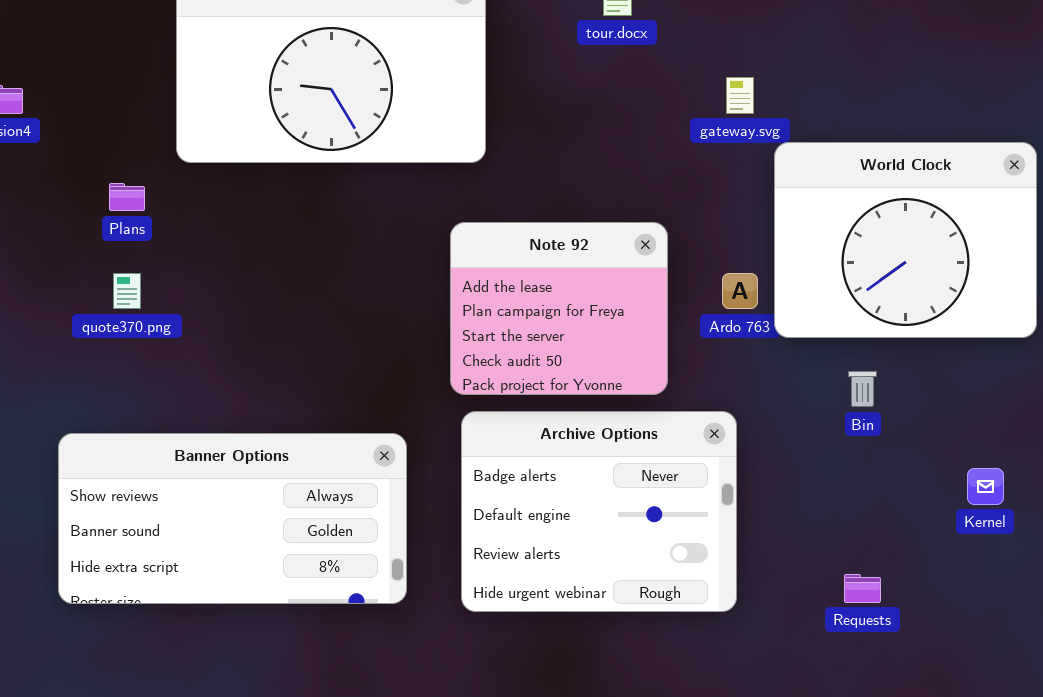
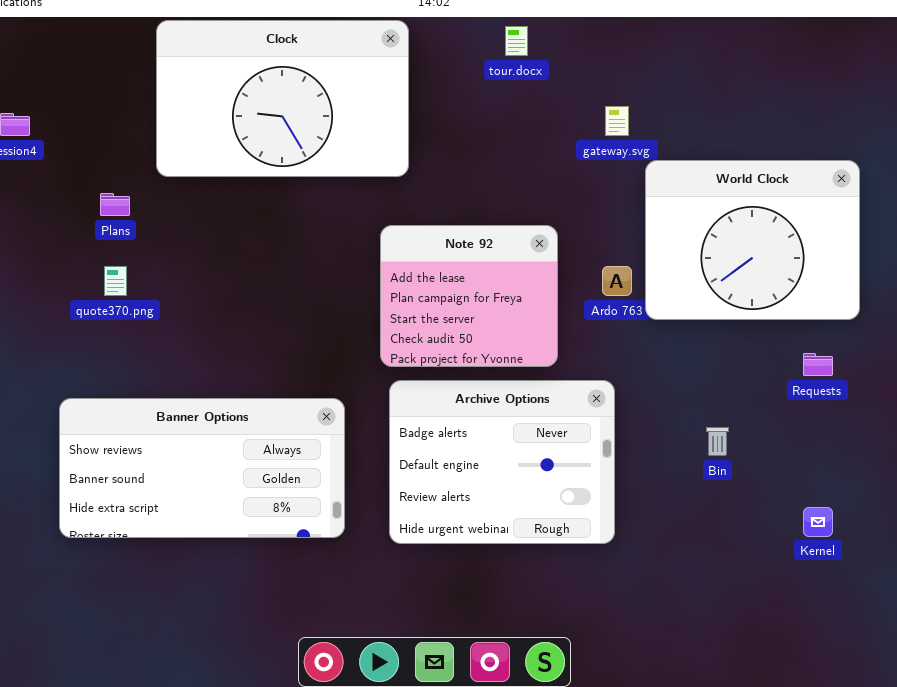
Bin: [848,371,877,407] -> [706,427,729,456], moved
Kernel: [967,468,1004,505] -> [803,507,833,537], moved
Requests: [844,574,881,603] -> [803,353,833,376], moved

